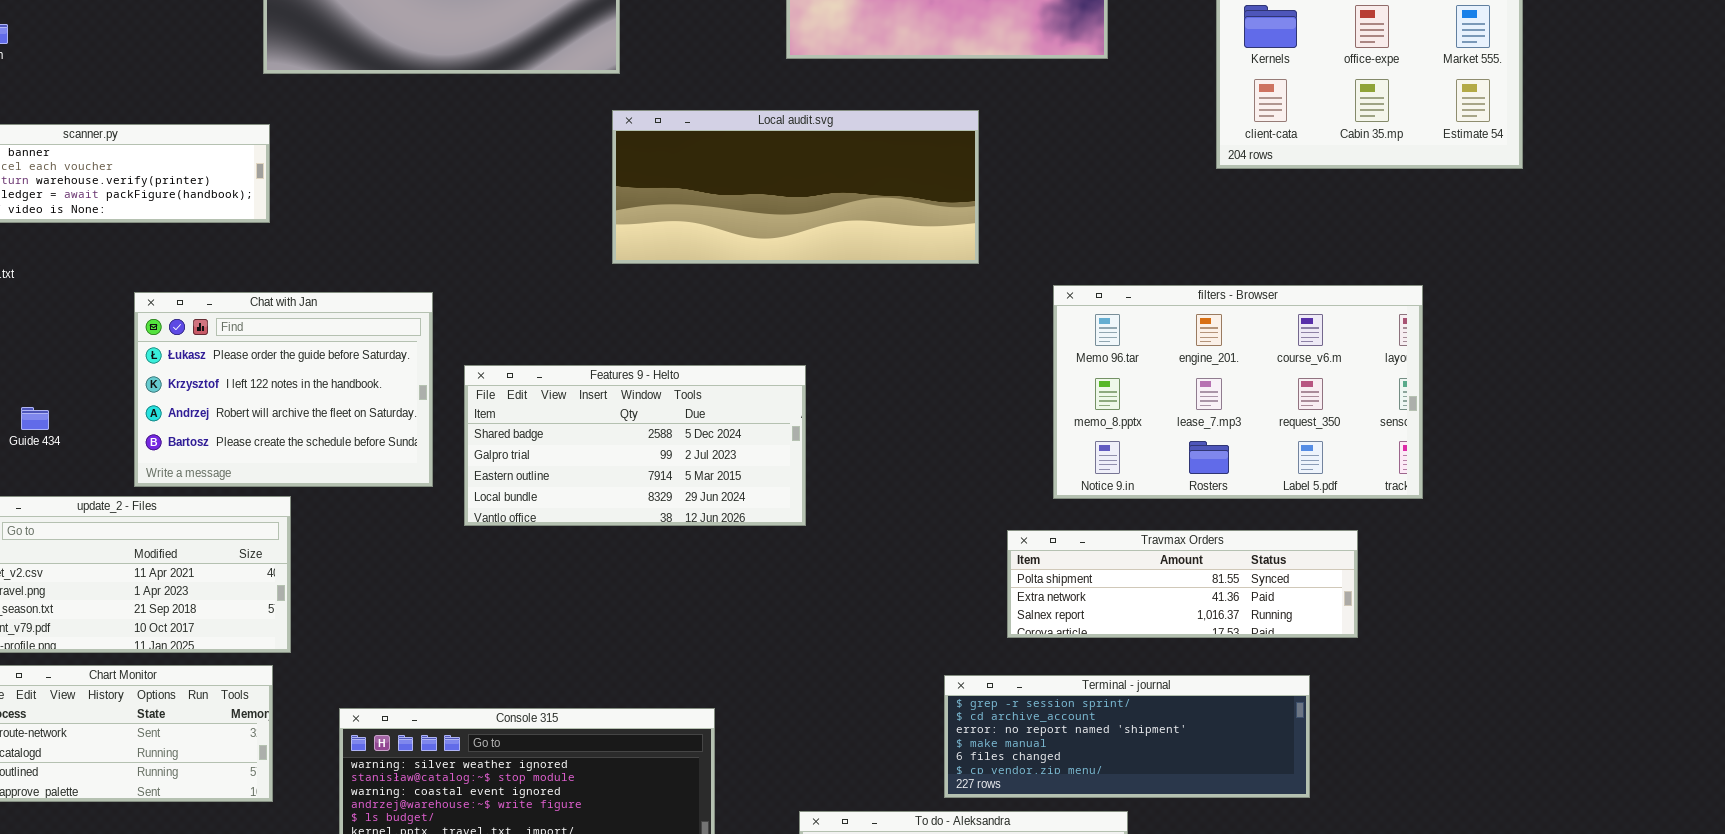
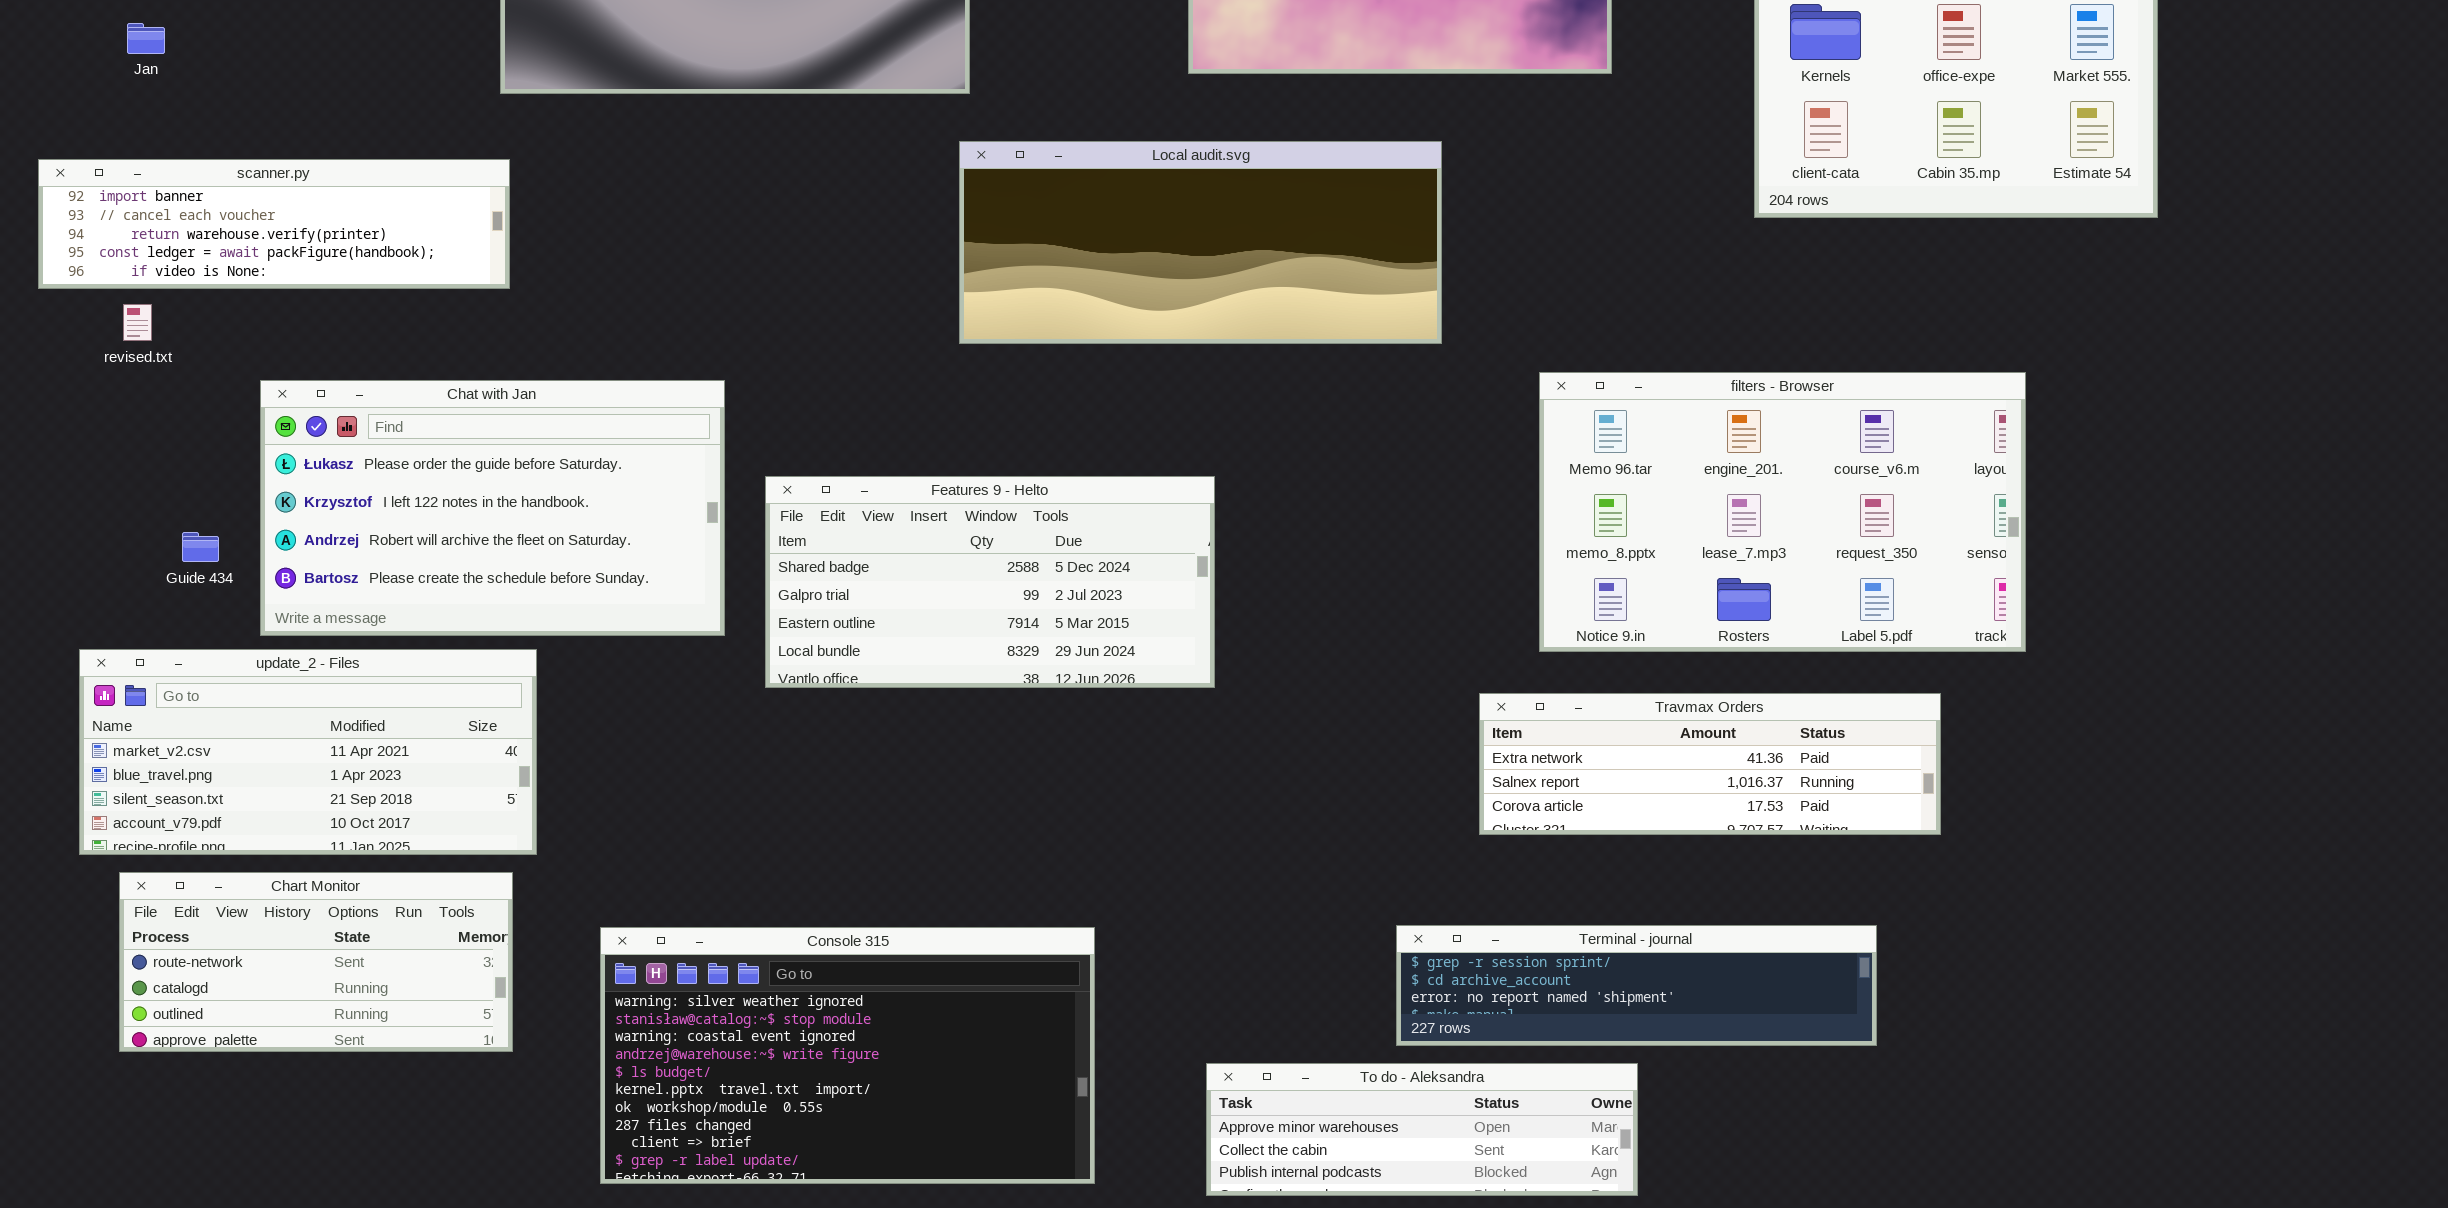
Chat with Jan: [134,292,433,487] -> [260,380,725,636], resized
Travmax Orders: [1007,530,1358,638] -> [1479,693,1941,835], scrolled down 1 row
Terminal - journal: [944,675,1310,798] -> [1396,925,1877,1046], resized

